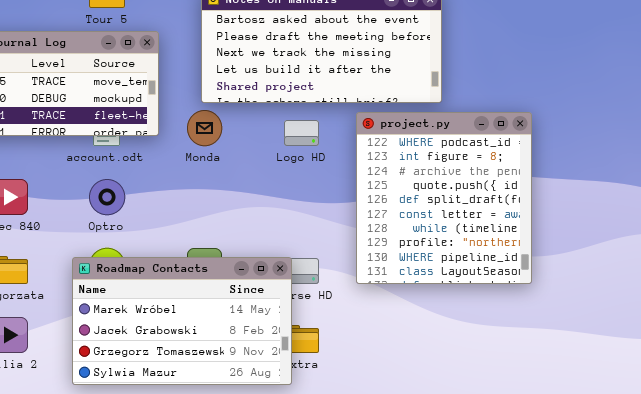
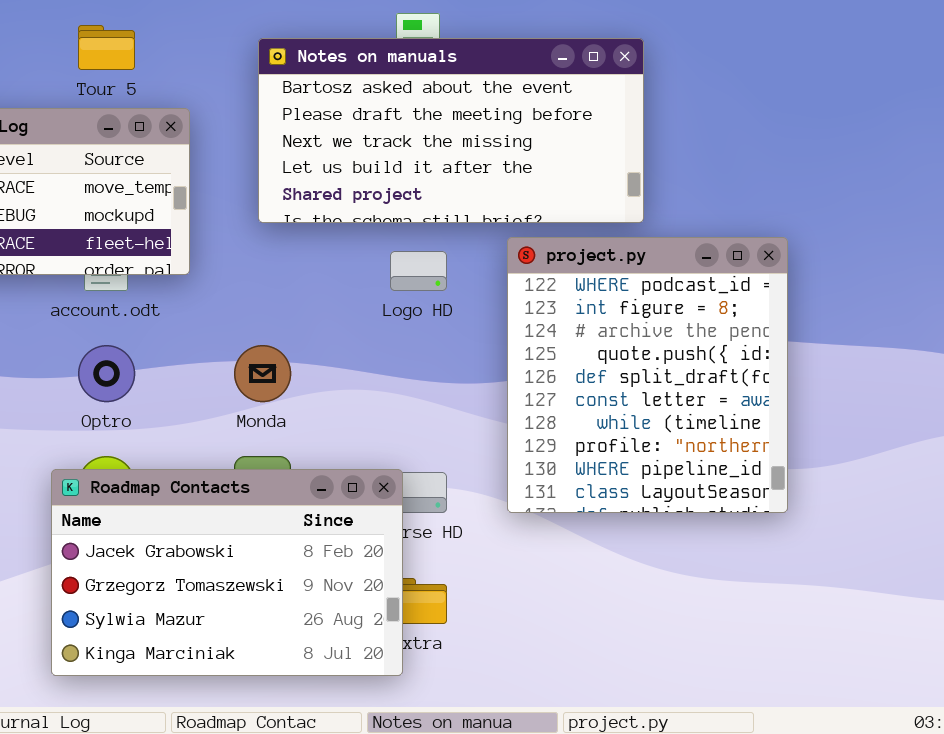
Monda: [187,110,222,146] -> [234,345,291,402], moved
Roadmap Contacts: [72,257,292,385] -> [51,469,403,676], scrolled down 1 row

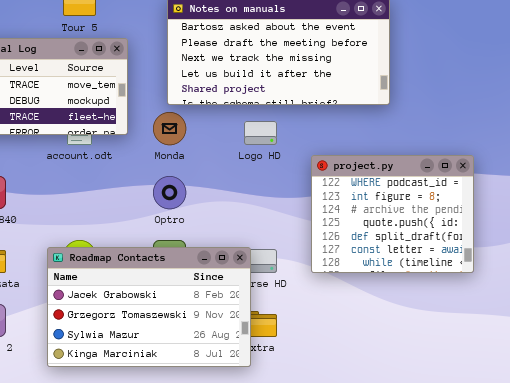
project.py: [507,237,788,513] -> [311,155,474,273], resized
Optro: [78,345,135,402] -> [153,176,186,209], moved
Monda: [234,345,291,402] -> [153,112,186,145], moved

